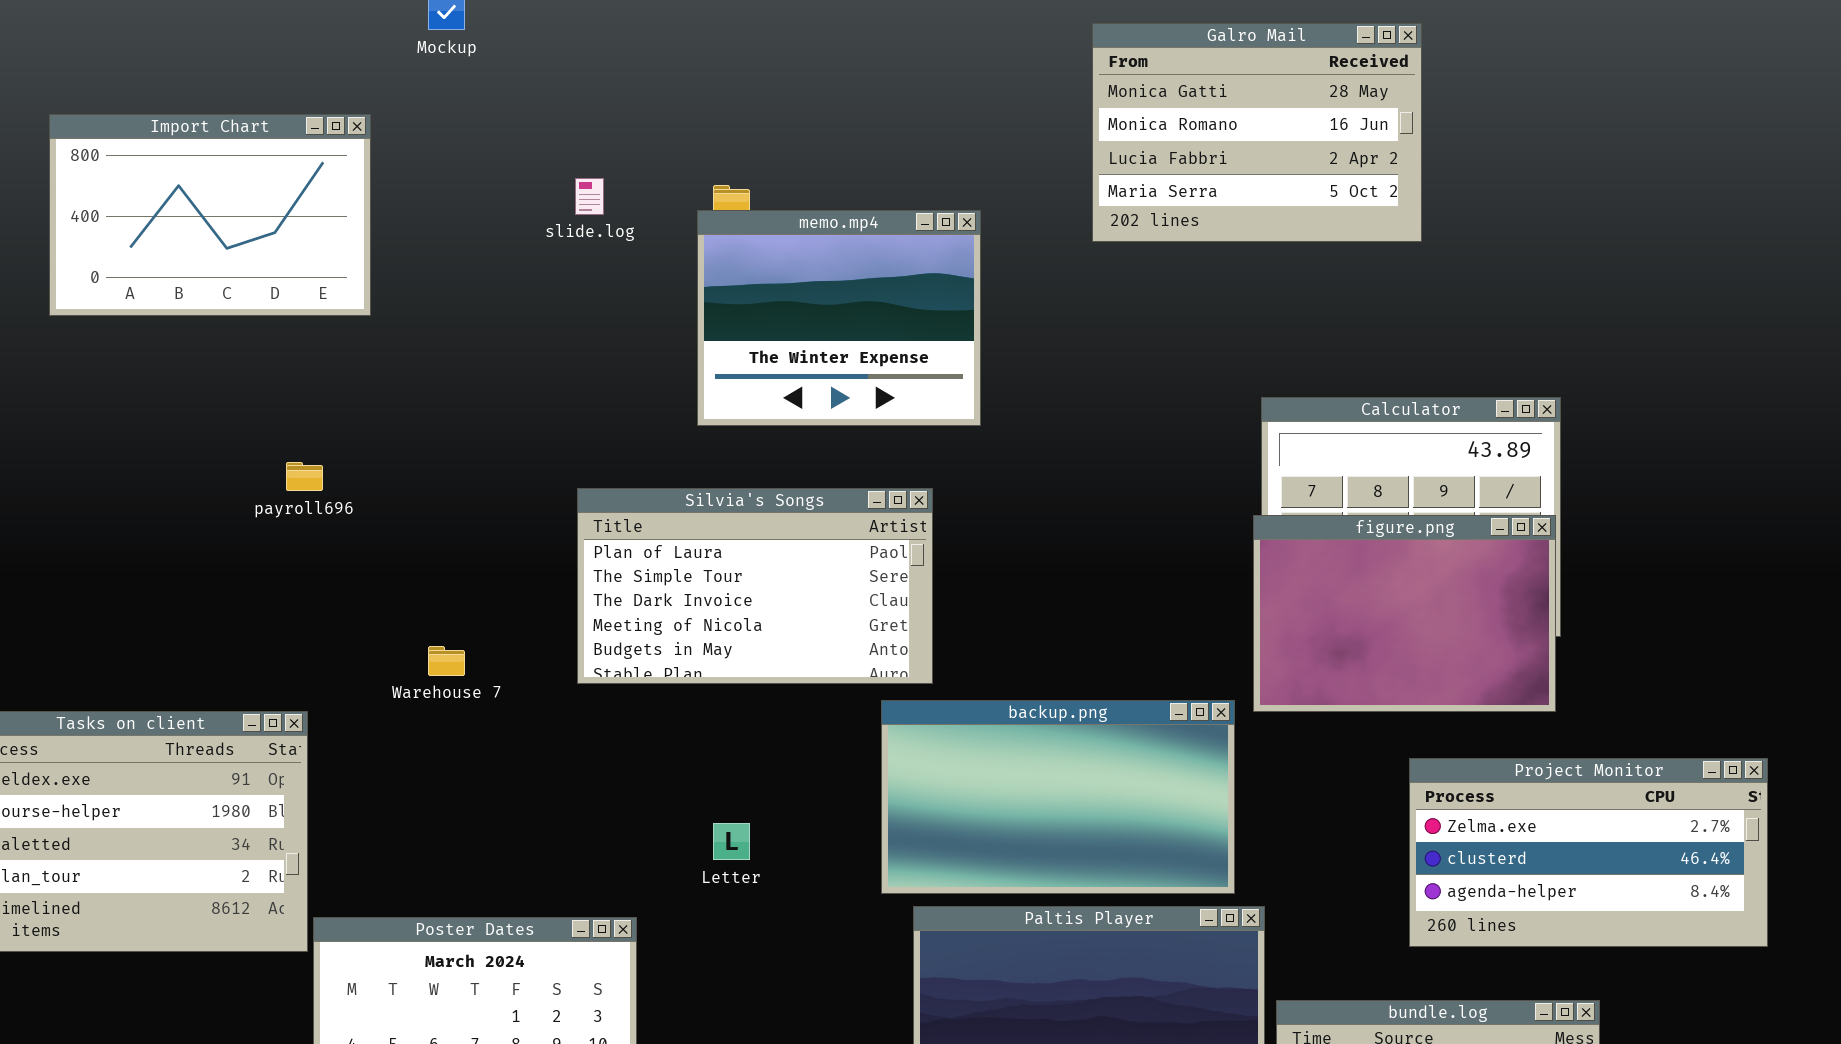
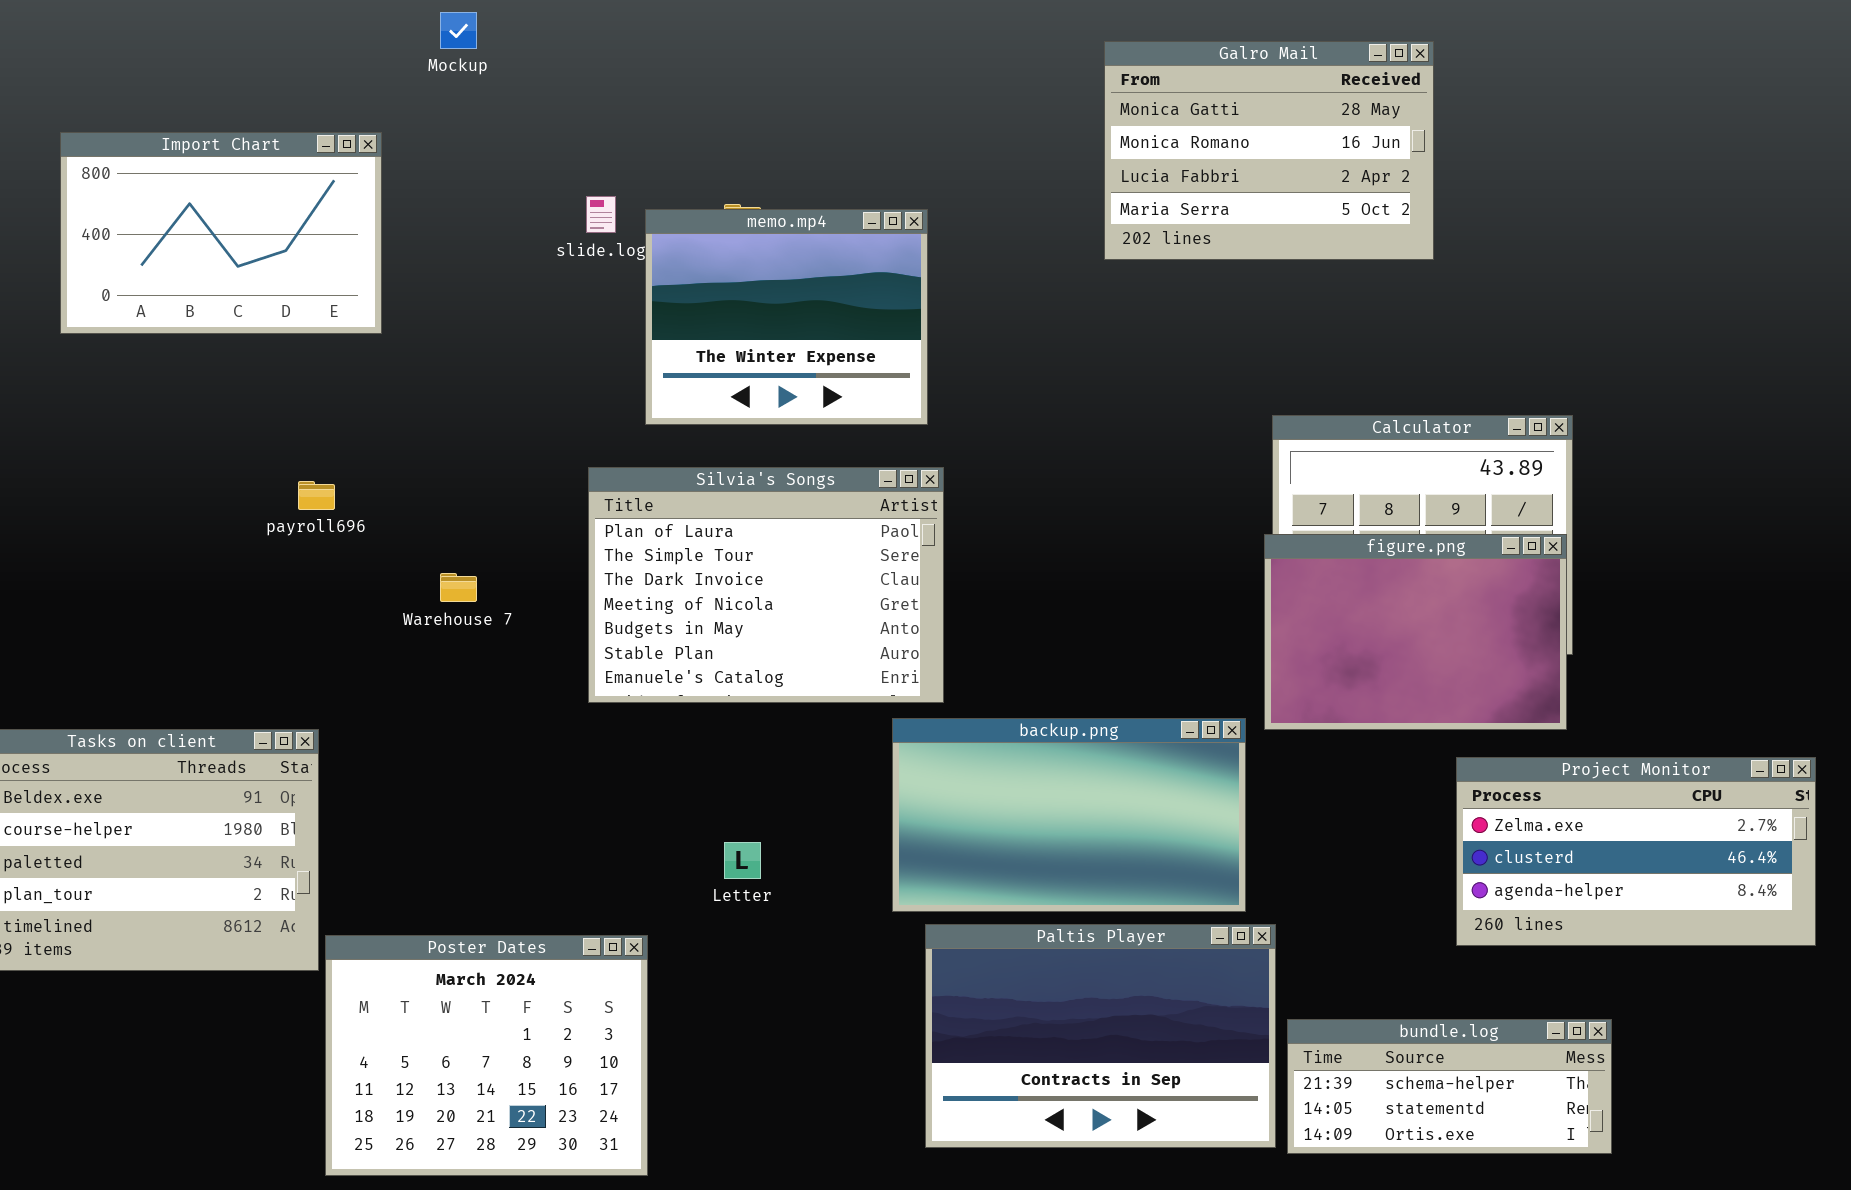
memo.mp4: [697,210,981,426] -> [645,209,928,425], moved
Silvia's Songs: [577,488,933,684] -> [588,467,944,703], resized
Warehouse 7: [428,646,465,676] -> [440,573,477,602], moved
Project Monitor: [1409,758,1768,947] -> [1456,757,1816,946], moved

